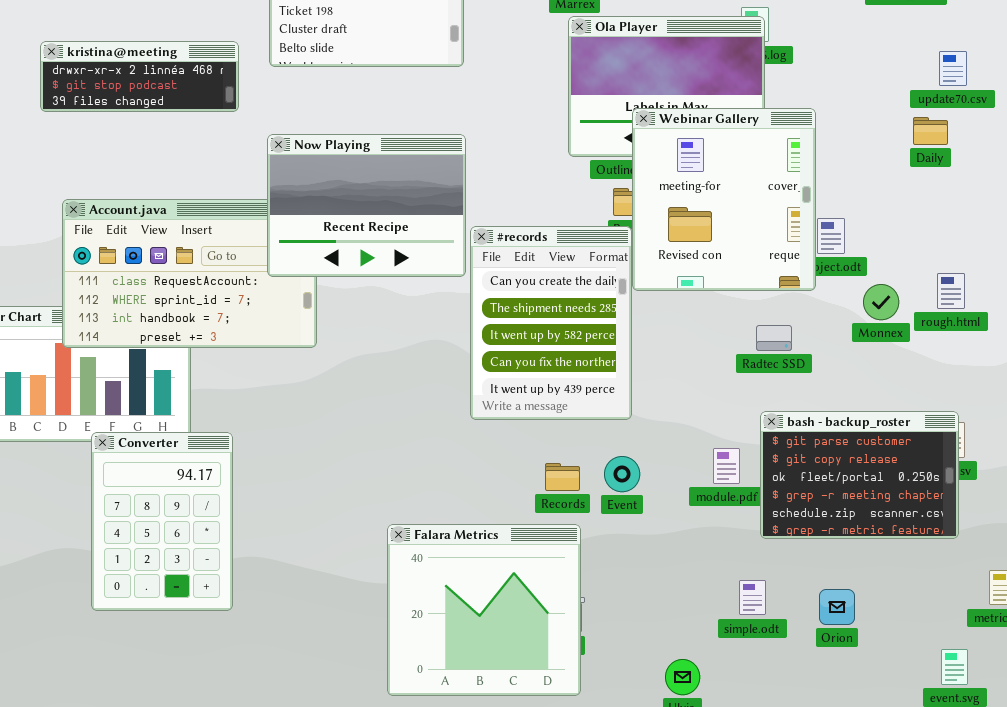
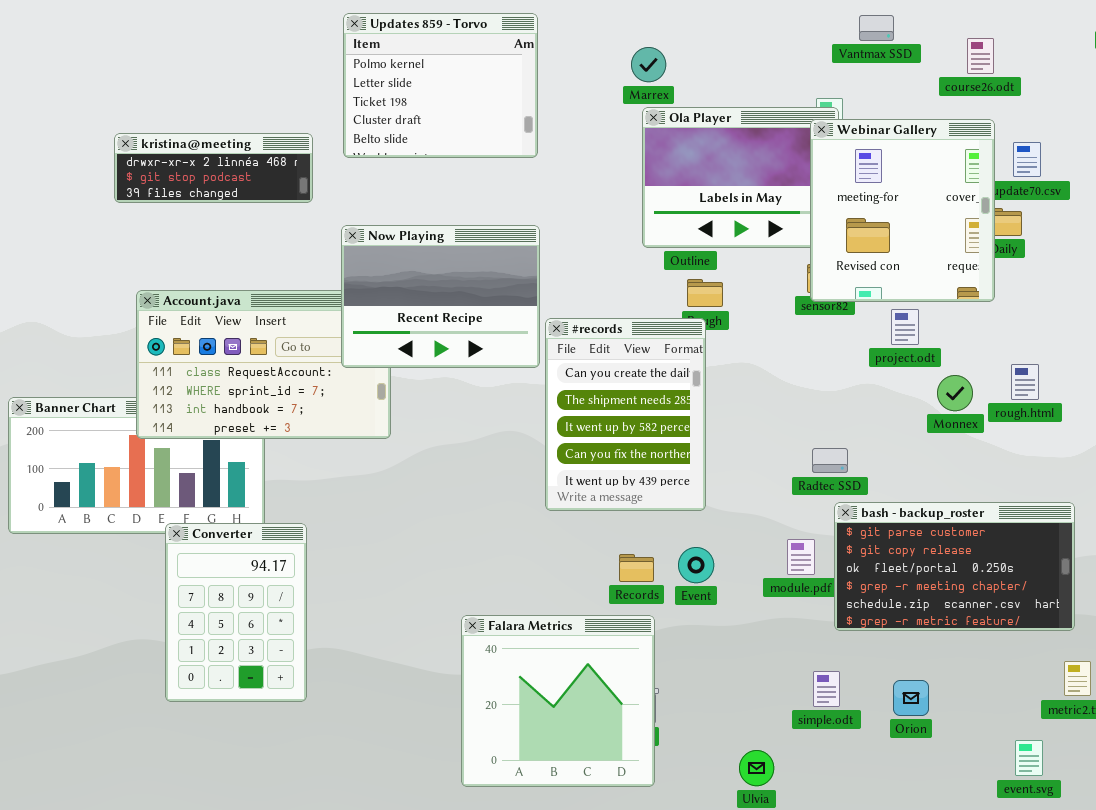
Webinar Gallery: [632,108,816,291] -> [810,119,995,302], moved
Radtec SSD: [756,325,792,351] -> [812,448,848,473], moved
bash - backup_roster: [760,411,959,539] -> [834,502,1075,631], resized

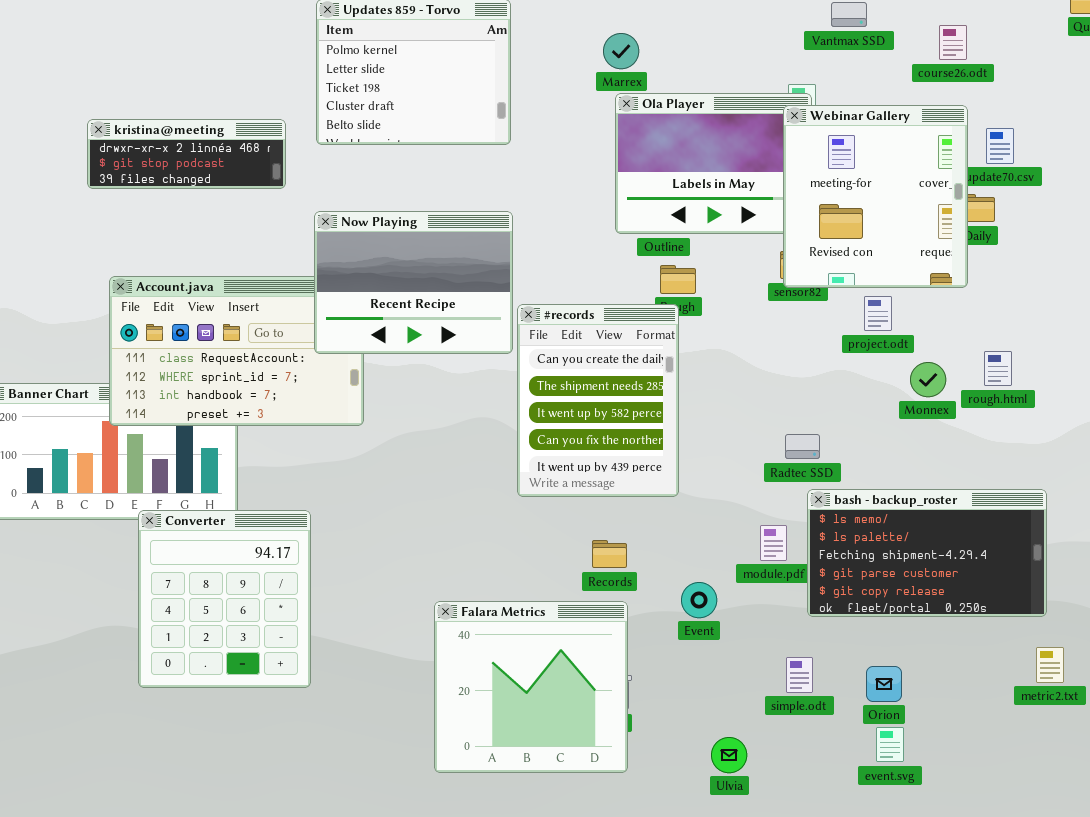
bash - backup_roster: [834,502,1075,631] -> [807,489,1047,617], scrolled up 3 rows
Converter: [165,523,307,702] -> [138,510,311,688], resized
Event: [678,547,714,583] -> [681,582,717,618], moved
event.svg: [1015,740,1043,776] -> [876,727,904,762], moved

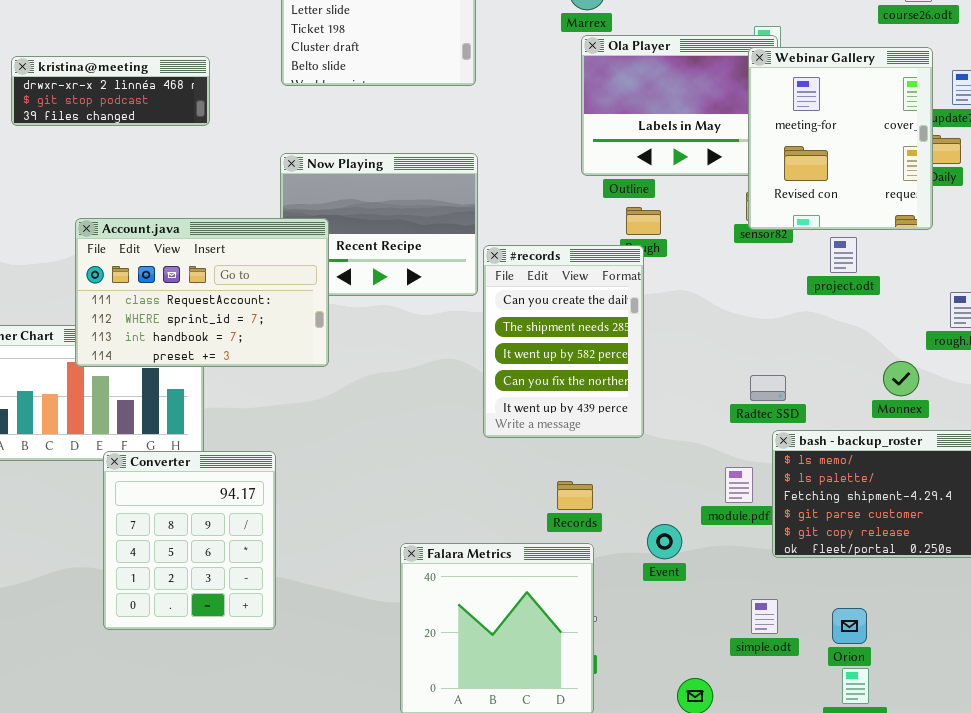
kristina@meeting: [87,119,286,189] -> [11,56,210,126], moved
Account.java: [109,276,364,426] -> [75,218,329,367], raised
Monnex: [910,362,946,397] -> [883,361,919,396], moved

